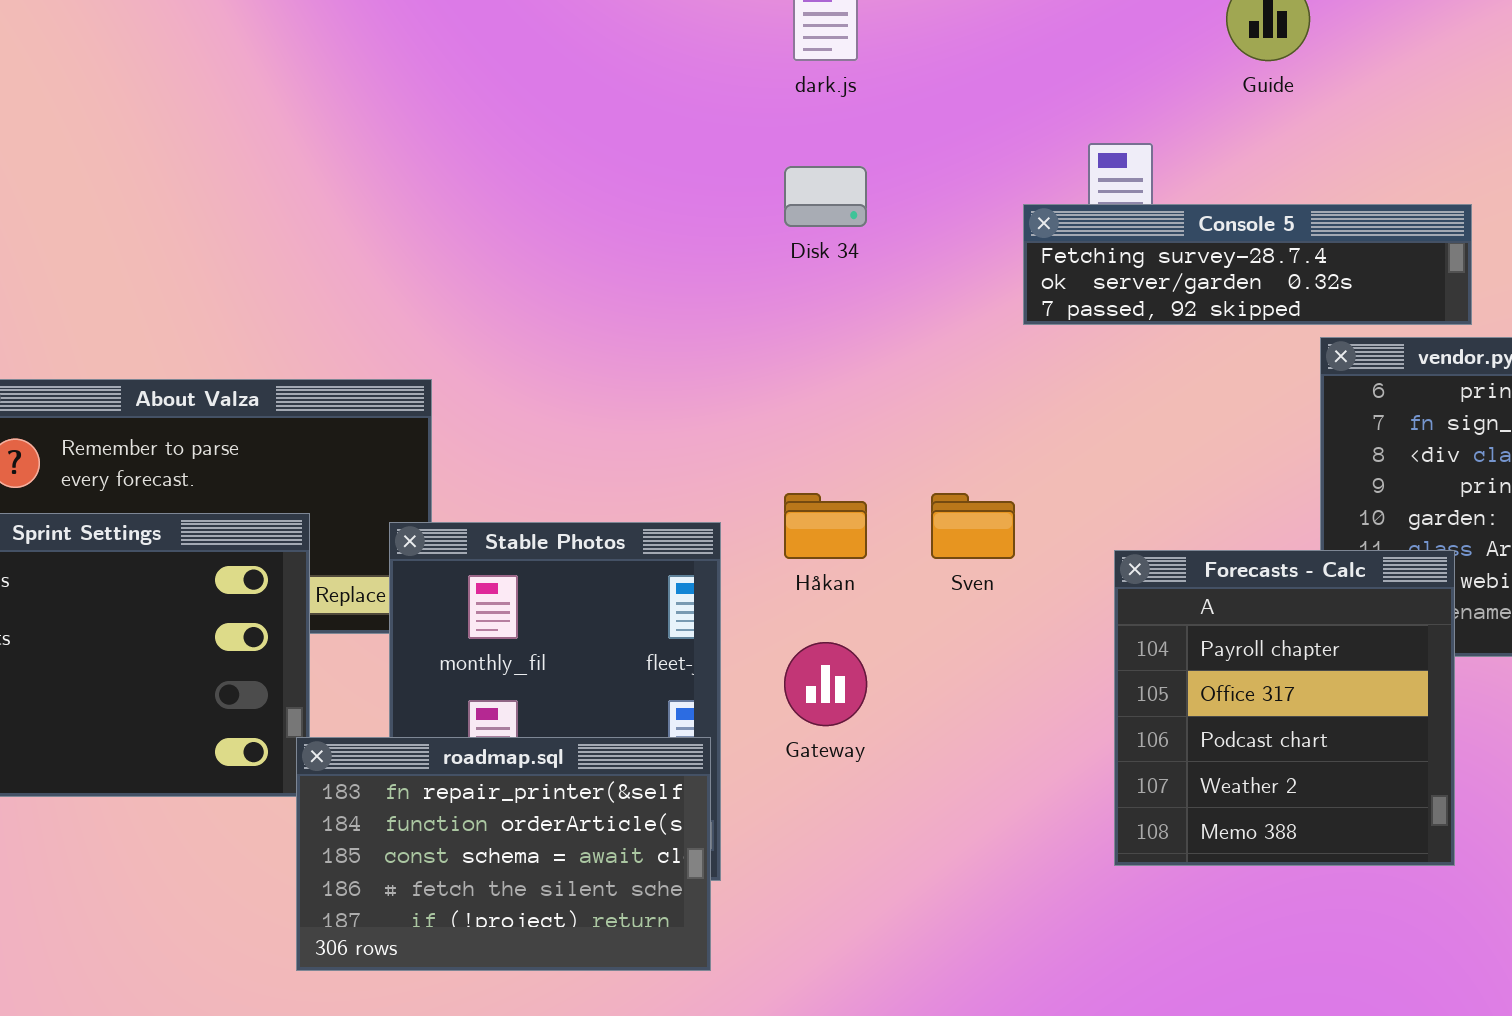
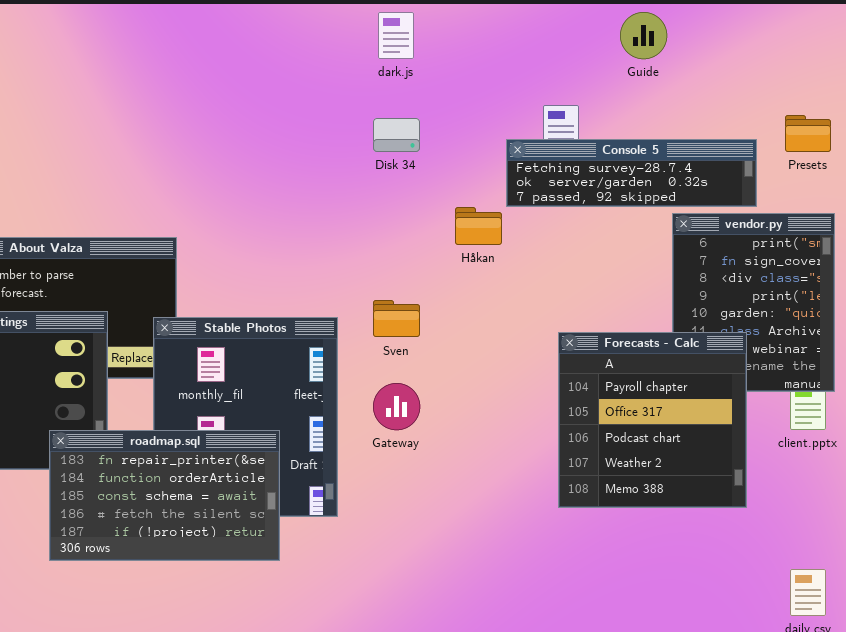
Håkan: [784,493,867,559] -> [455,207,502,245], moved
Sven: [931,493,1015,559] -> [373,300,420,337], moved
roadmap.sql: [296,737,711,971] -> [49,430,280,561], moved

